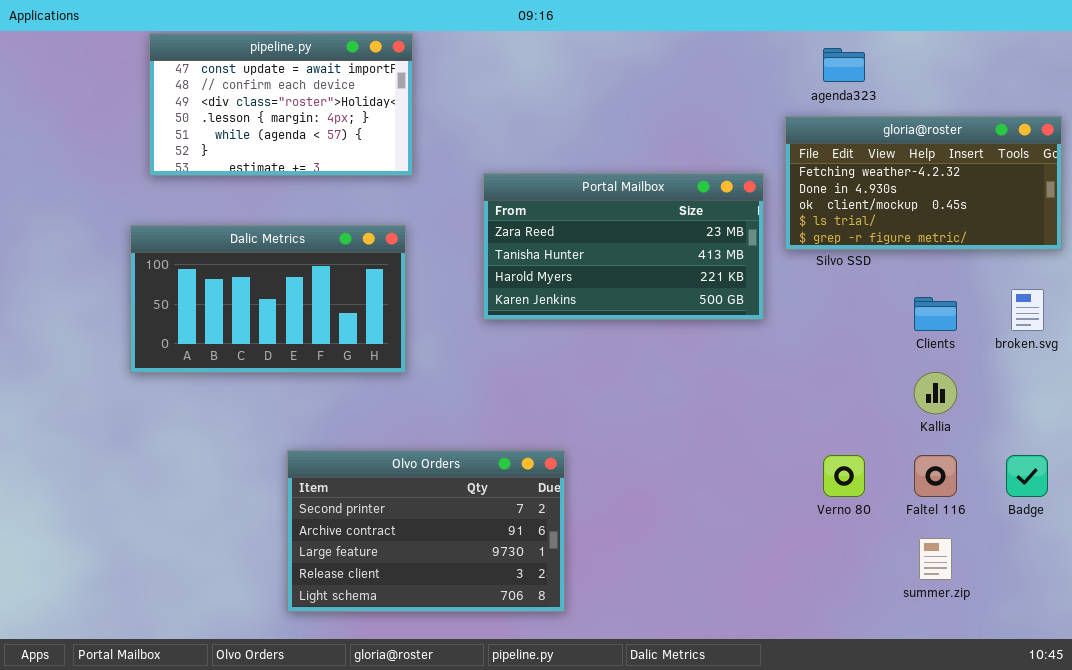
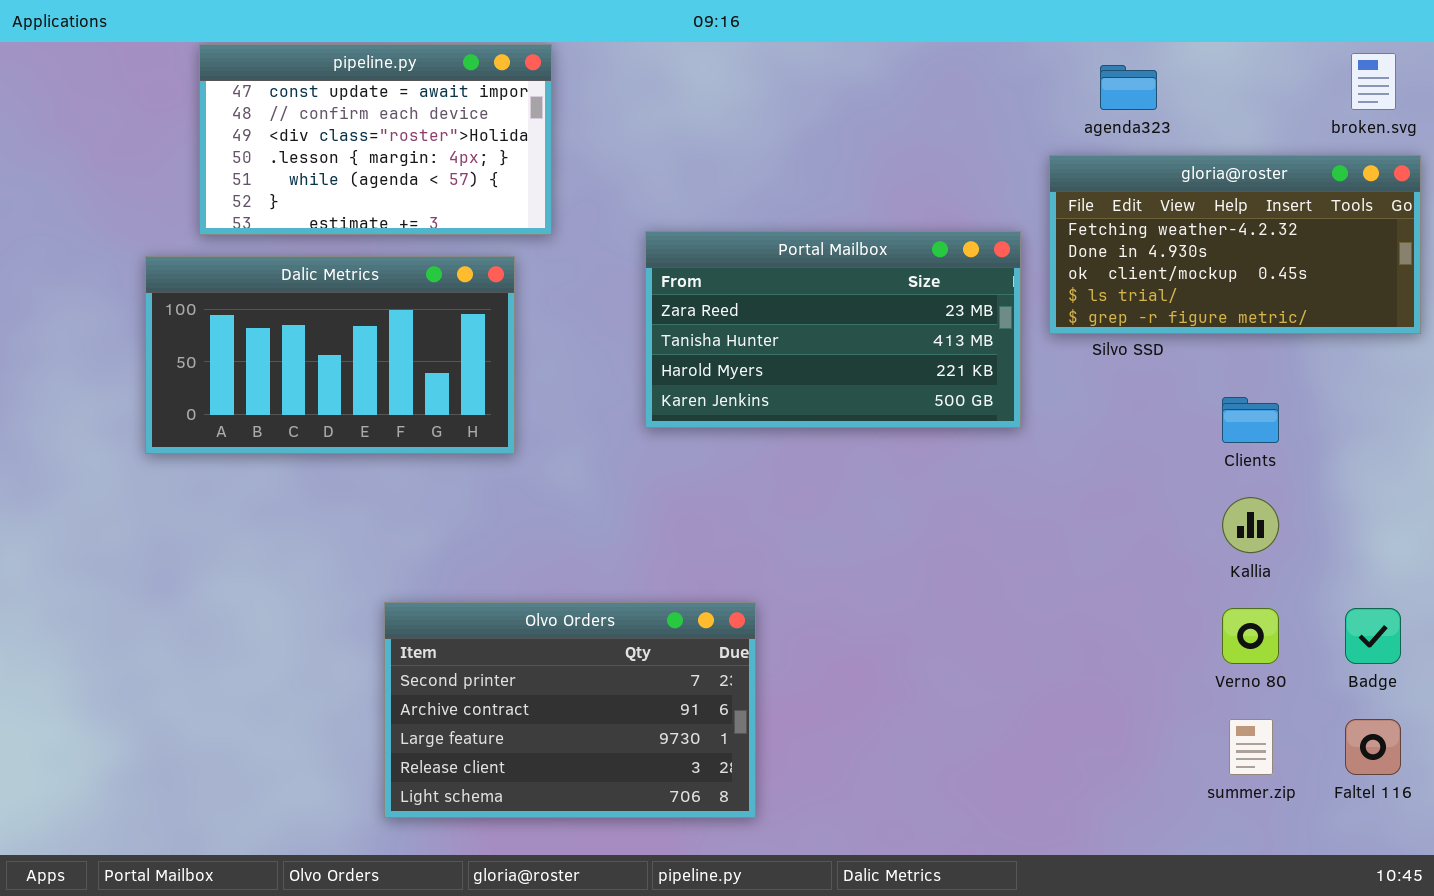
Dalic Metrics: [130,225,406,373] -> [145,256,515,454], moved
broken.svg: [1011,289,1044,331] -> [1351,53,1396,110], moved
Verno 80: [823,455,865,497] -> [1222,608,1279,664], moved
Faltel 116: [914,455,957,497] -> [1345,719,1401,775], moved

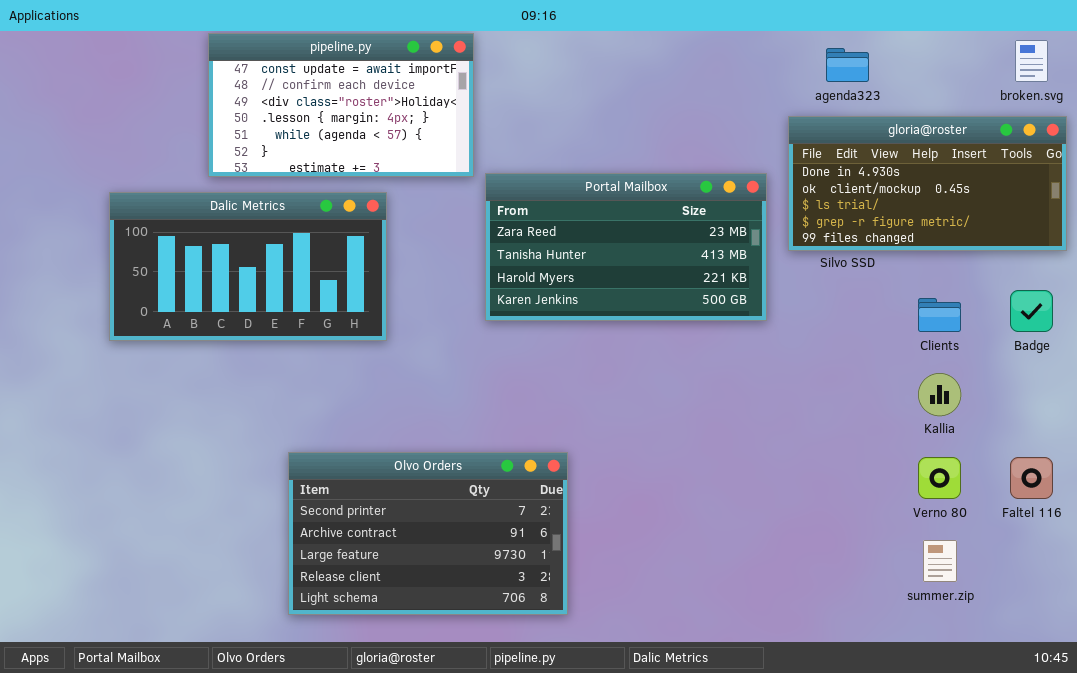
pipeline.py: [199,44,552,235] -> [208,33,474,177], moved
gloria@roster: [1049,155,1421,334] -> [788,116,1067,251], scrolled down 1 row
Badge: [1345,608,1401,664] -> [1010,290,1053,332], moved
Faltel 116: [1345,719,1401,775] -> [1010,457,1053,499], moved

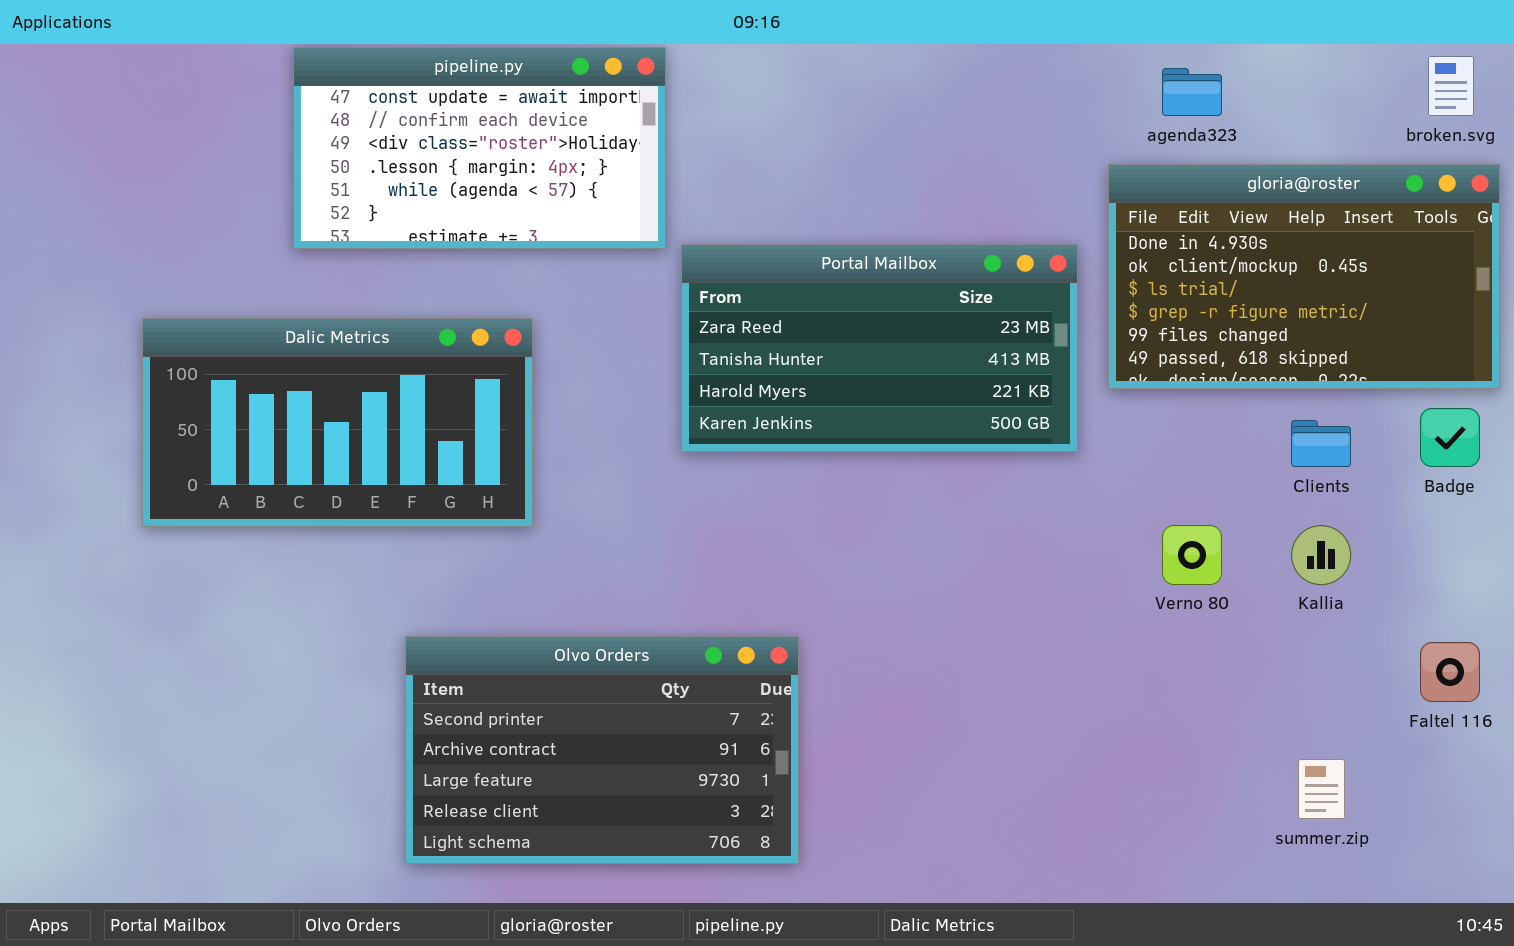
gloria@roster: [788,116,1067,251] -> [1108,164,1500,389], resized
Dalic Metrics: [109,192,387,341] -> [142,318,533,527], moved
Verno 80: [918,457,961,499] -> [1162,525,1222,585], moved

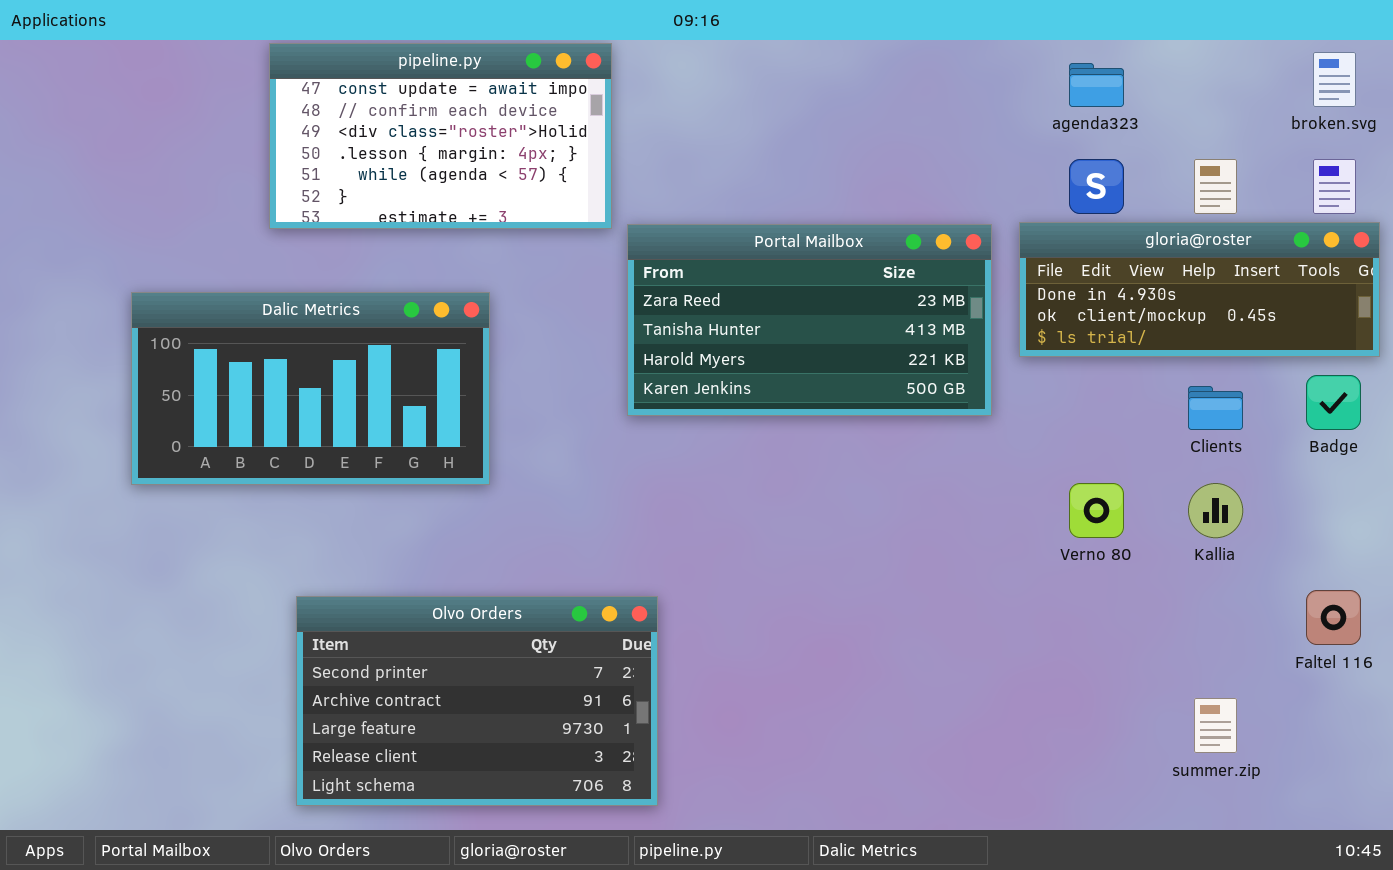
gloria@roster: [1108,164,1500,389] -> [1019,222,1380,357], resized
Olvo Orders: [405,636,799,864] -> [296,596,658,806], moved

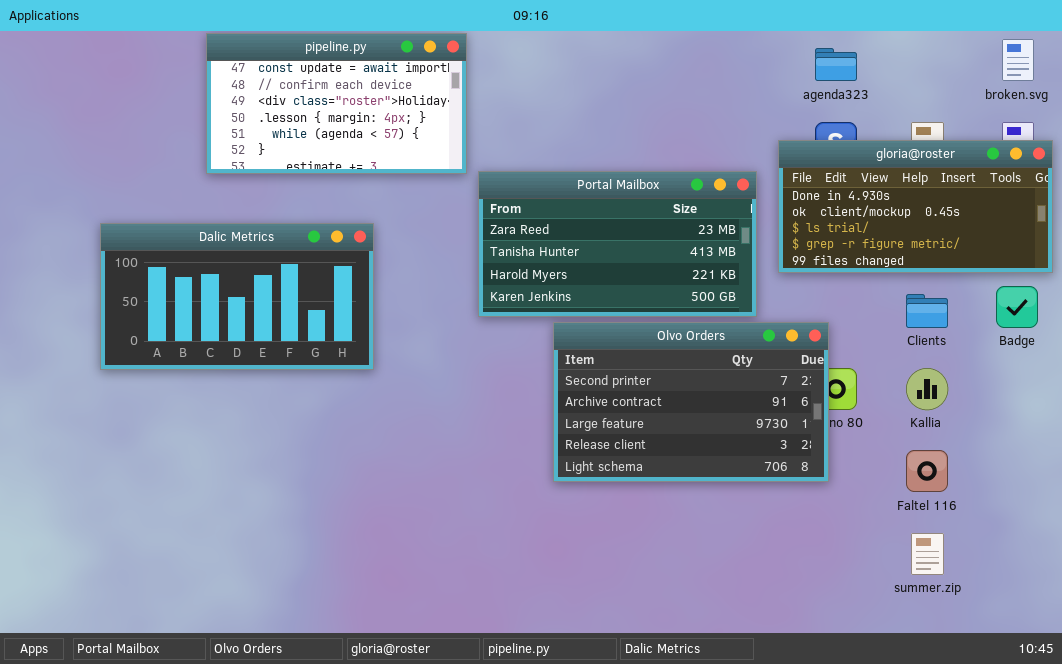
gloria@roster: [1019,222,1380,357] -> [778,140,1053,273], resized
Faltel 116: [1306,590,1361,645] -> [906,450,948,492], moved
Olvo Orders: [296,596,658,806] -> [553,322,829,482], moved

